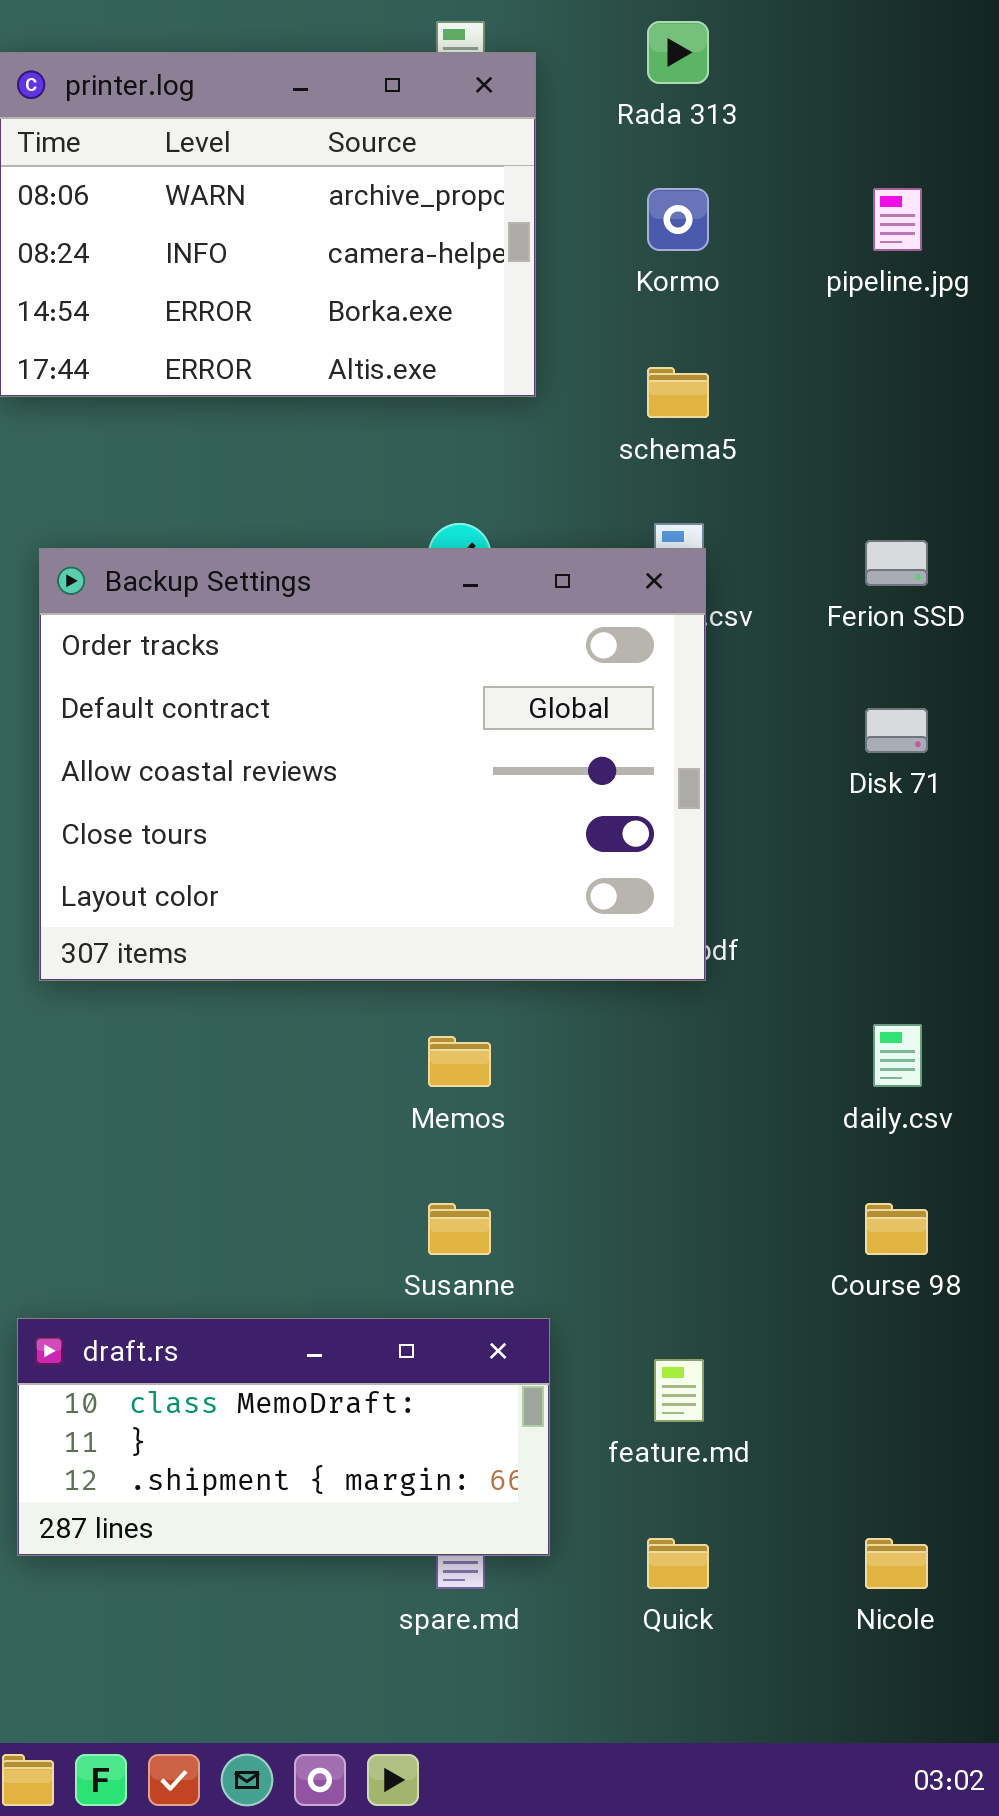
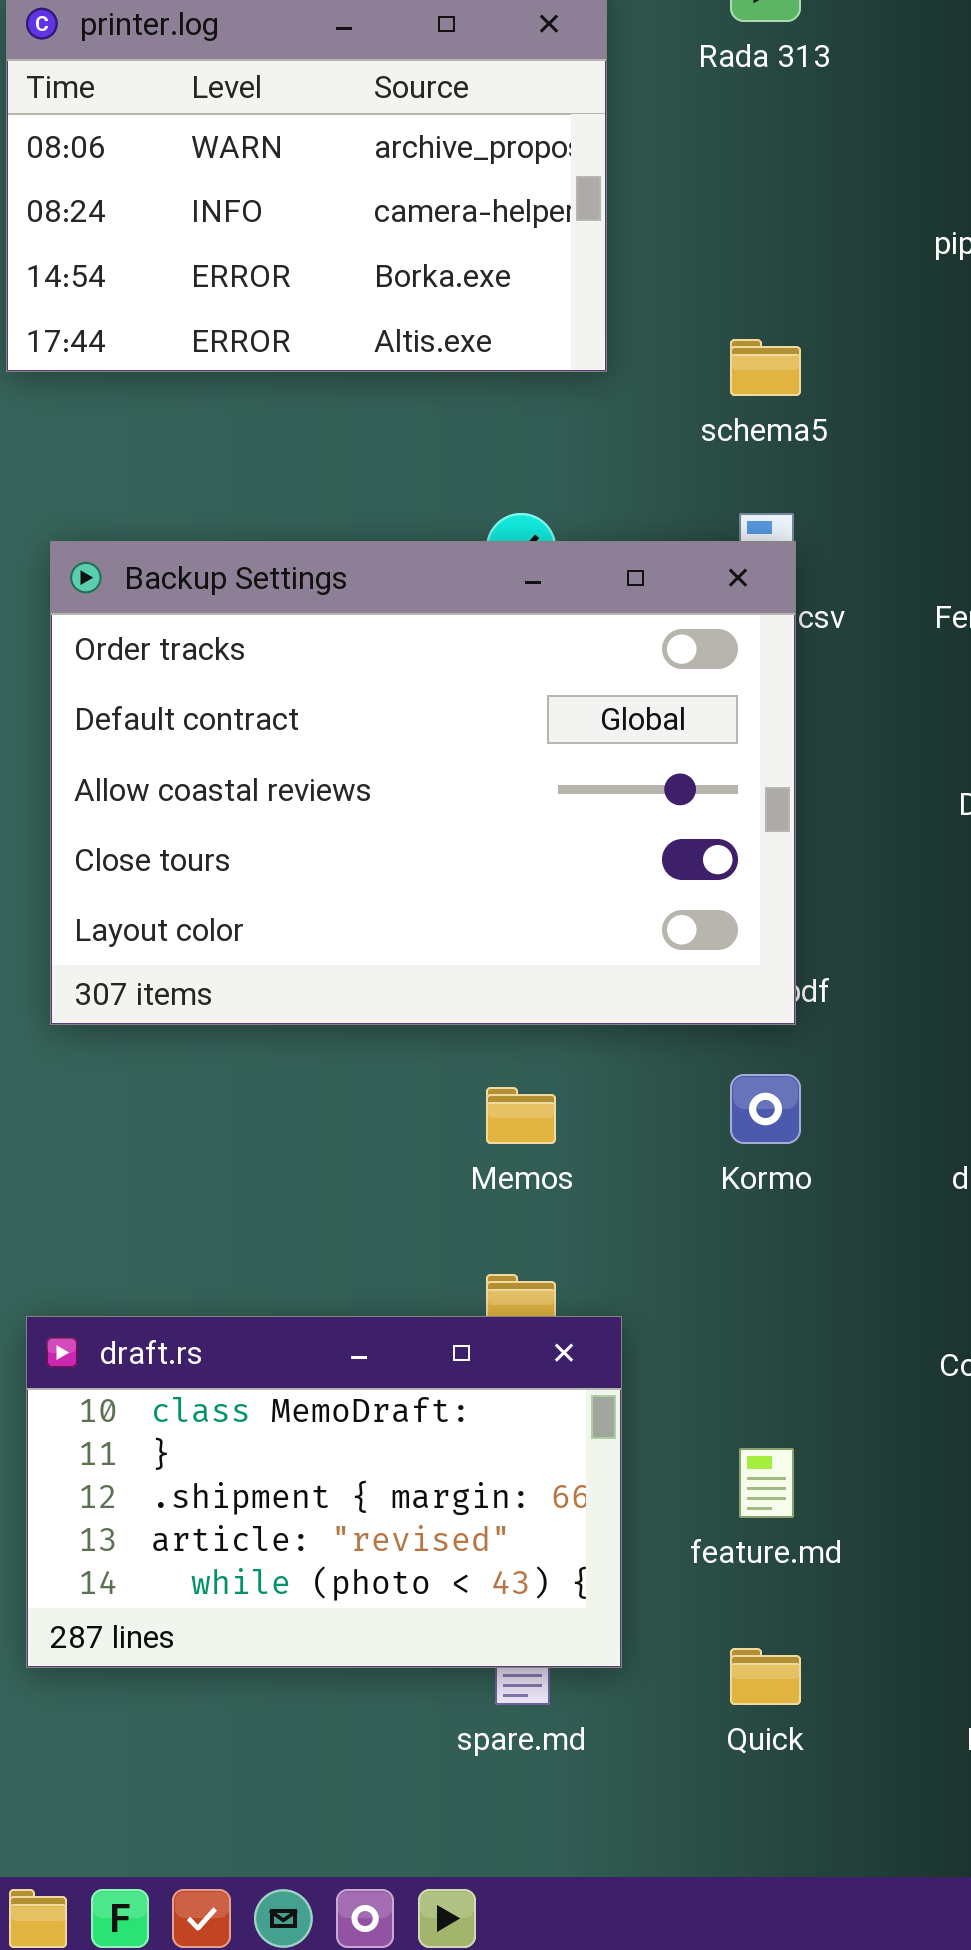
Kormo: [647,188,709,251] -> [730,1074,801,1144], moved
draft.rs: [17,1318,550,1556] -> [26,1316,622,1668], resized

